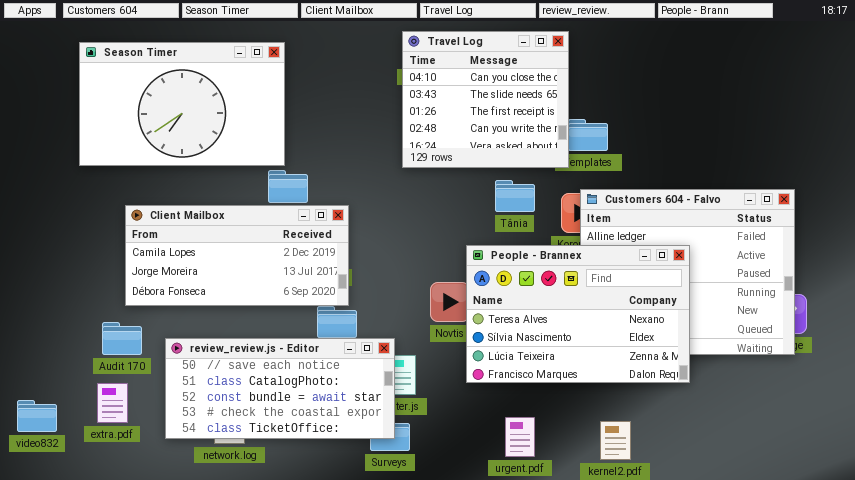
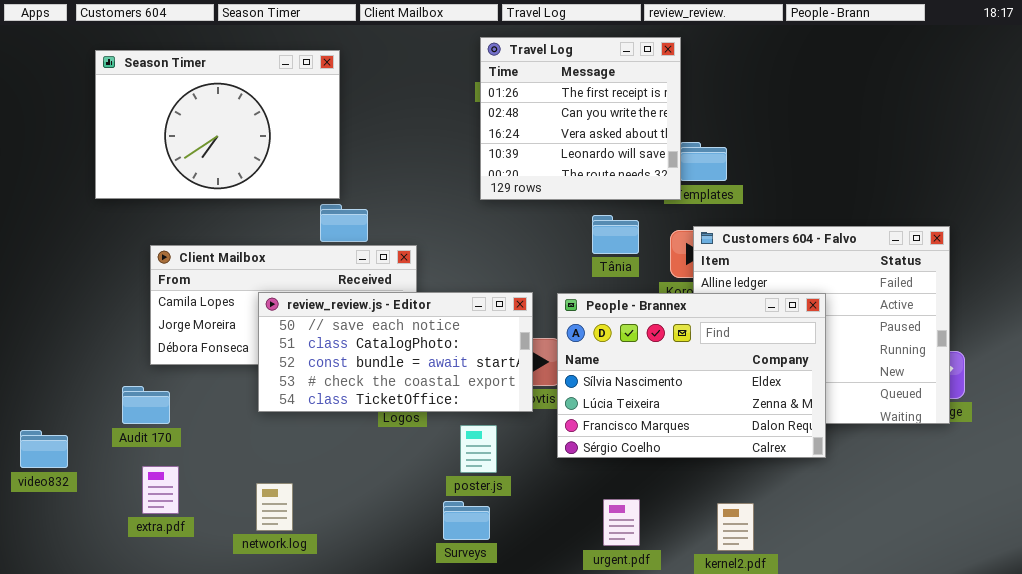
Travel Log: [402,31,569,168] -> [480,37,681,200], scrolled down 2 rows
People - Brannex: [466,245,690,383] -> [557,293,826,458], scrolled down 1 row
review_review.js - Editor: [165,338,395,439] -> [258,292,533,412], moved
extra.pdf: [97,383,128,423] -> [142,466,179,514], moved
video832: [17,400,57,432] -> [20,430,68,468], moved

